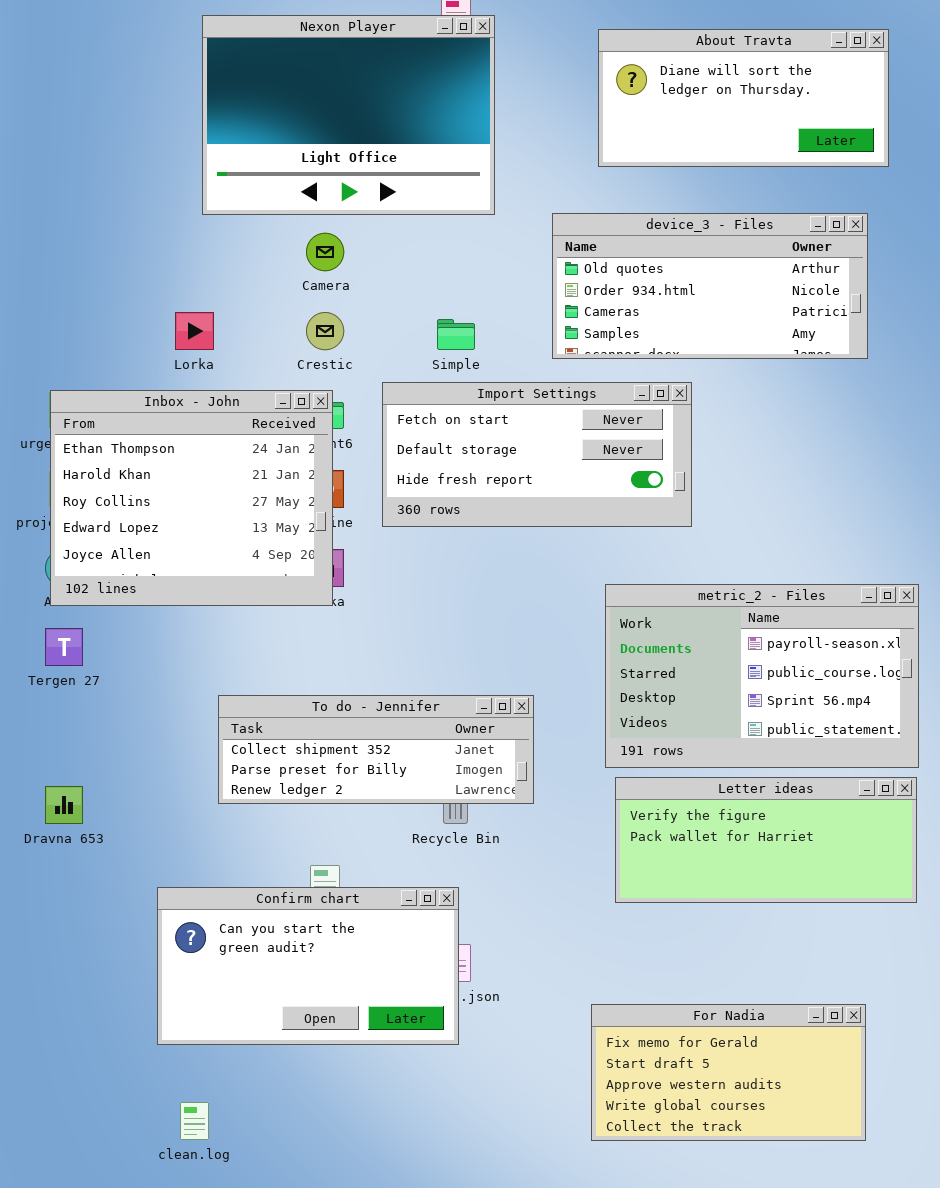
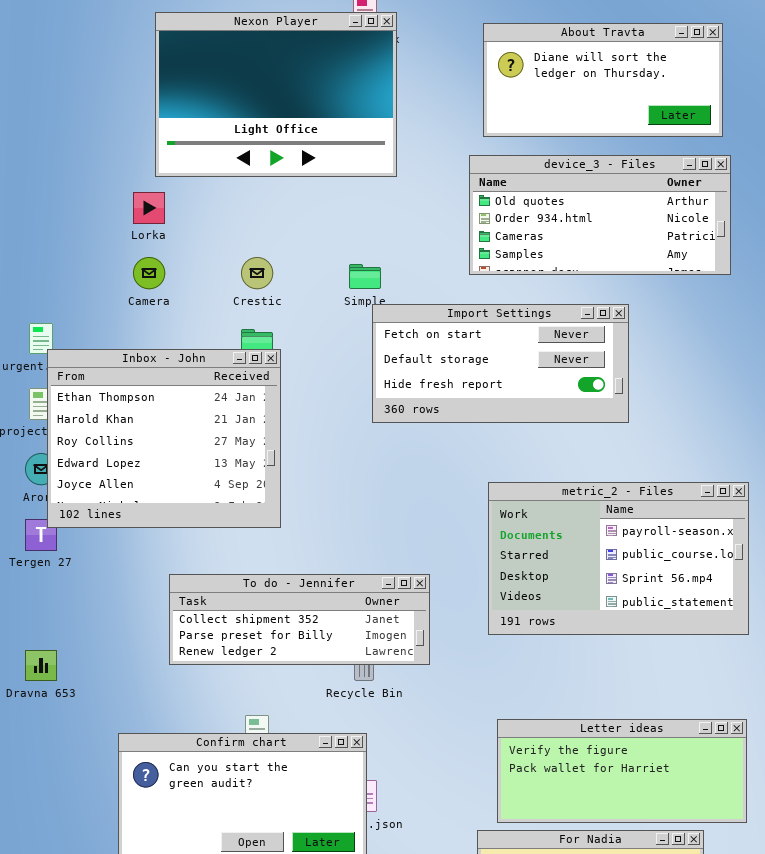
device_3 - Files: [552,213,868,359] -> [469,155,731,275], moved
Camera: [306,233,344,271] -> [133,257,165,289], moved
Lorka: [175,312,214,350] -> [133,192,165,224], moved
Import Settings: [382,382,692,527] -> [372,304,629,423], moved
Inbox - John: [50,390,333,606] -> [47,349,281,528], moved
Letter ideas: [615,777,917,903] -> [497,719,747,823], moved

